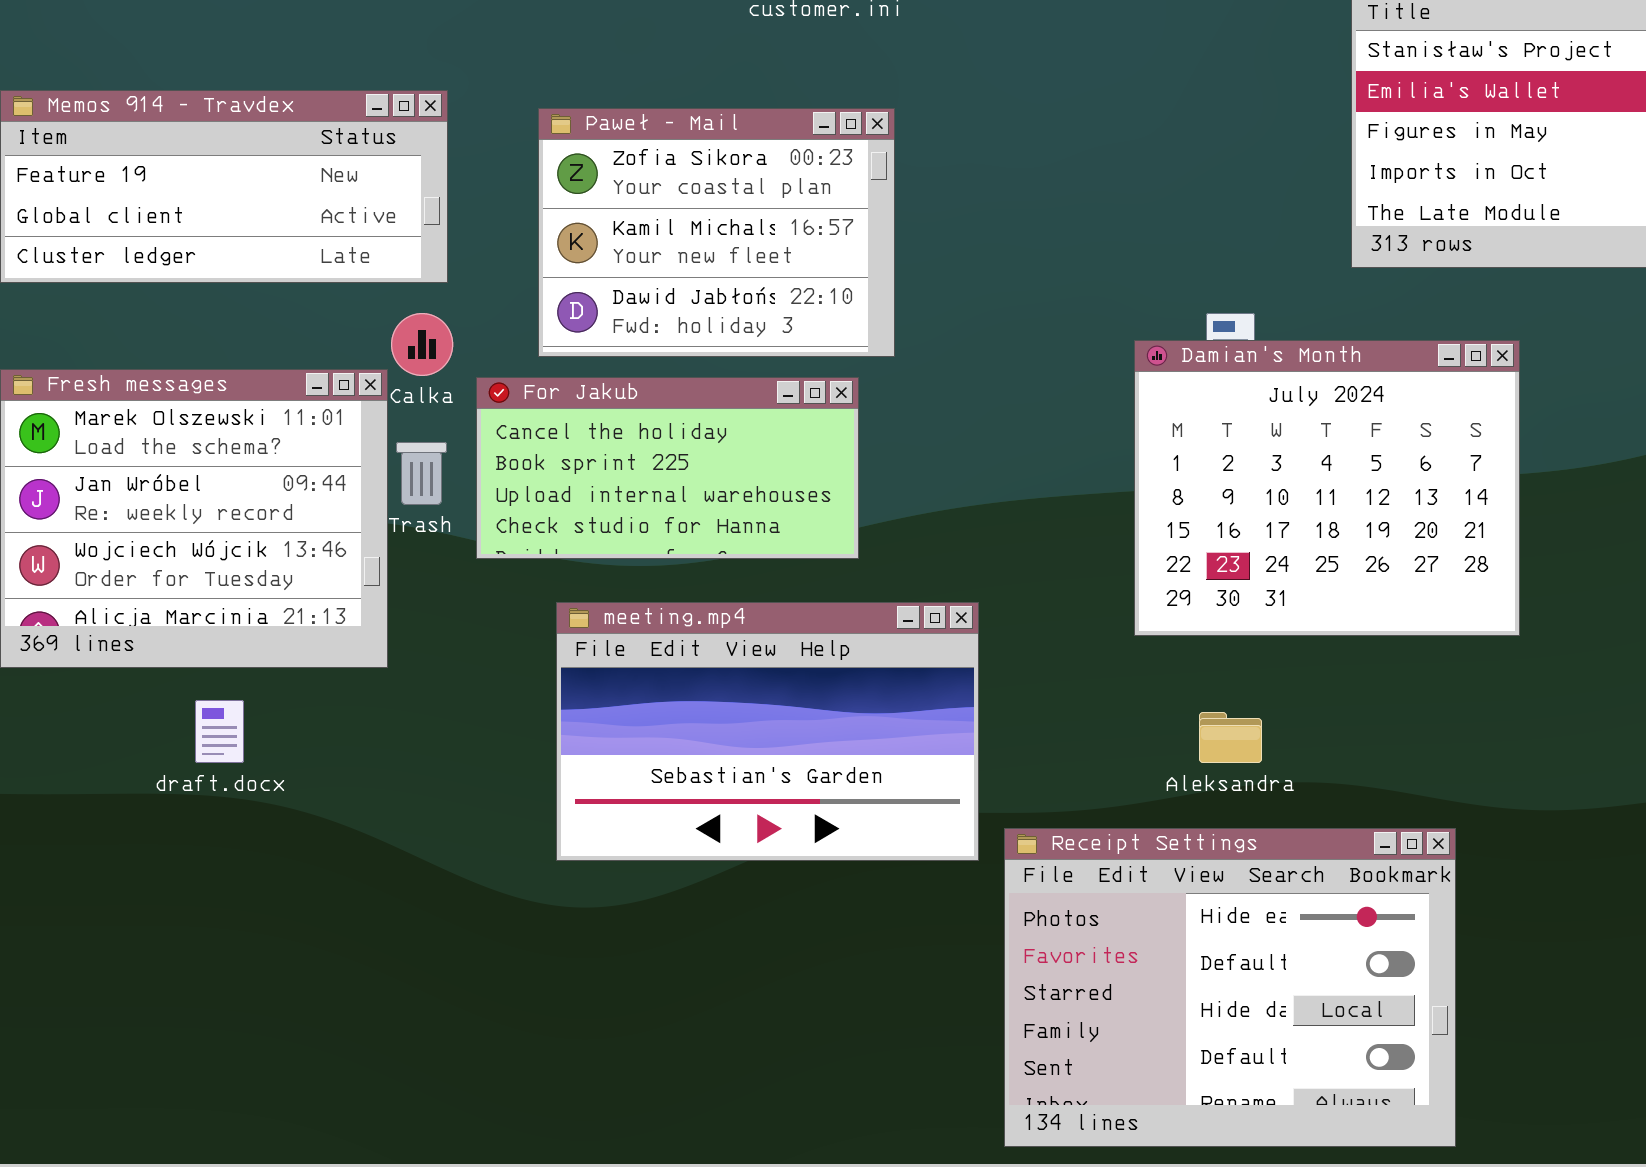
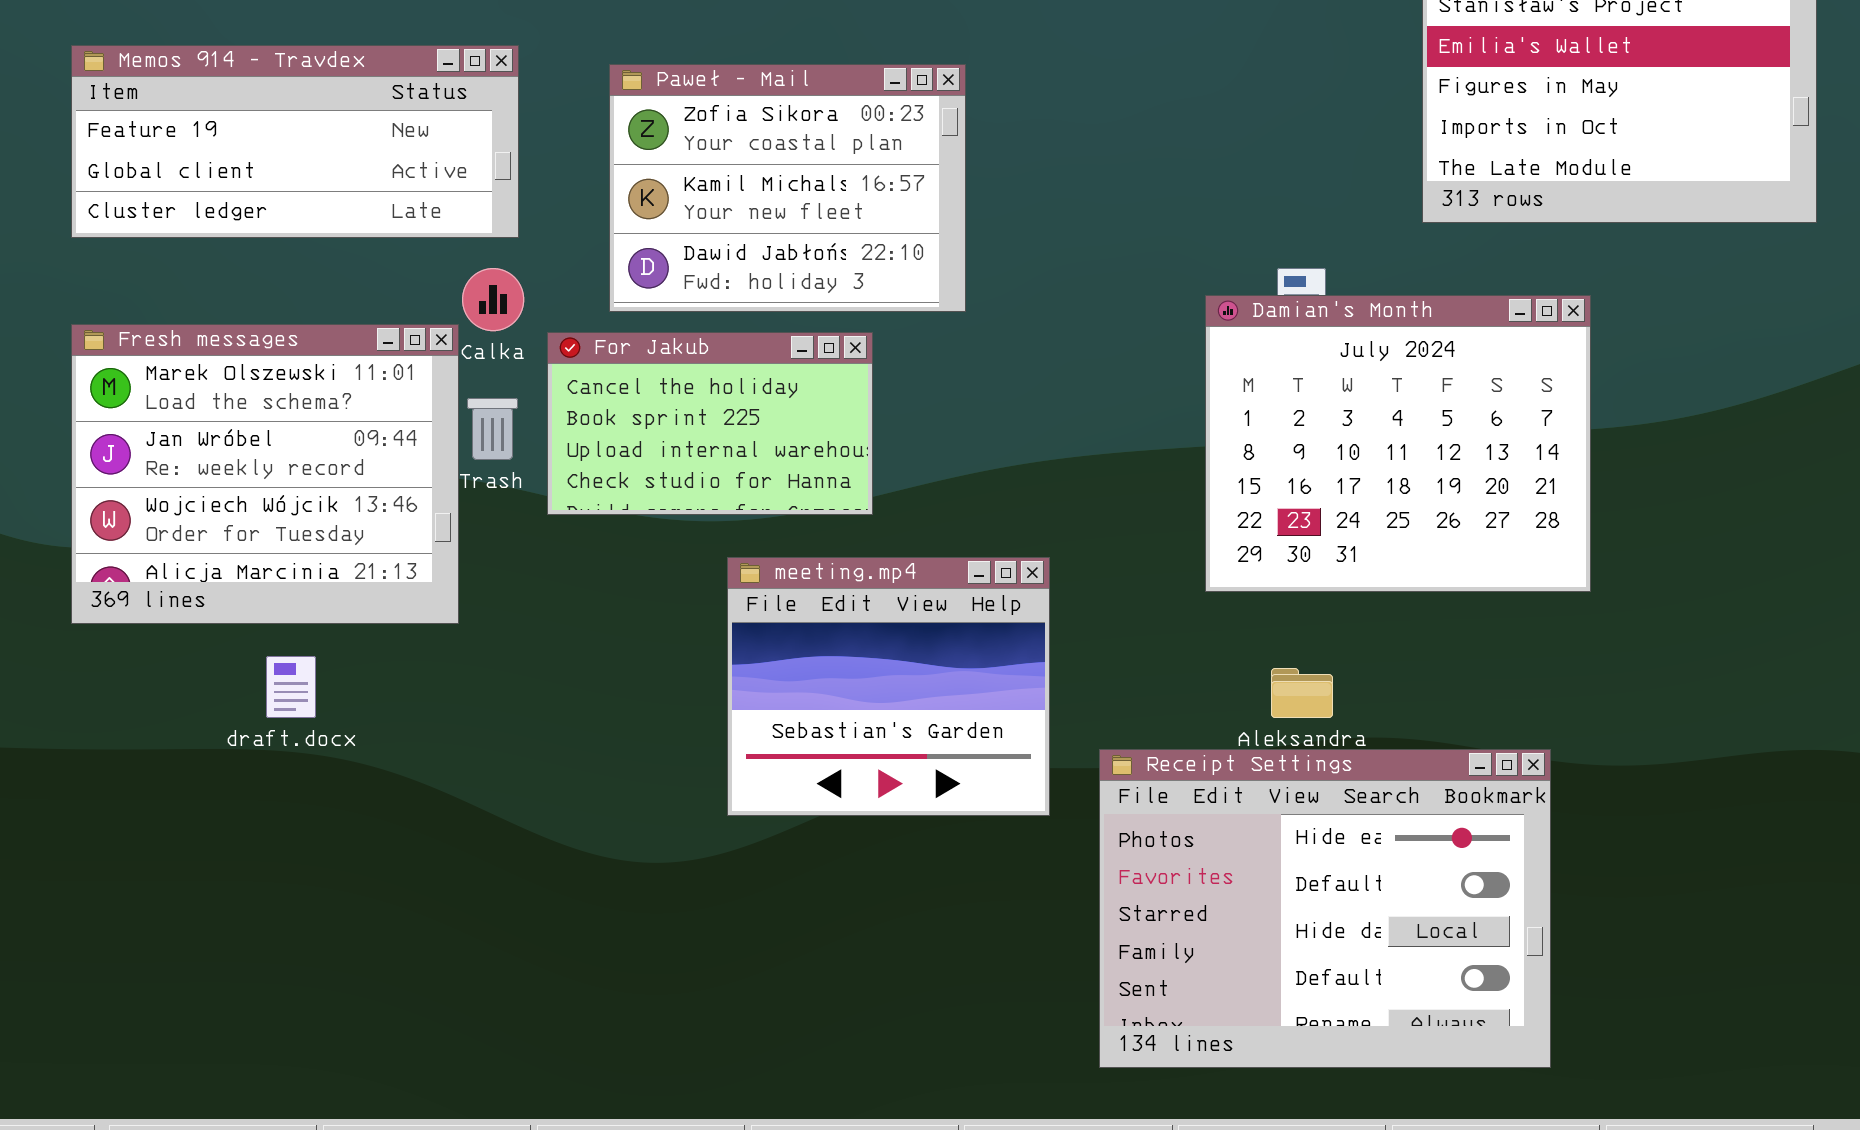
For Jakub: [476,377,859,559] -> [547,332,873,515], resized
meeting.mp4: [556,602,979,861] -> [727,557,1050,816], resized
Receipt Settings: [1004,828,1456,1147] -> [1099,749,1551,1068], moved

